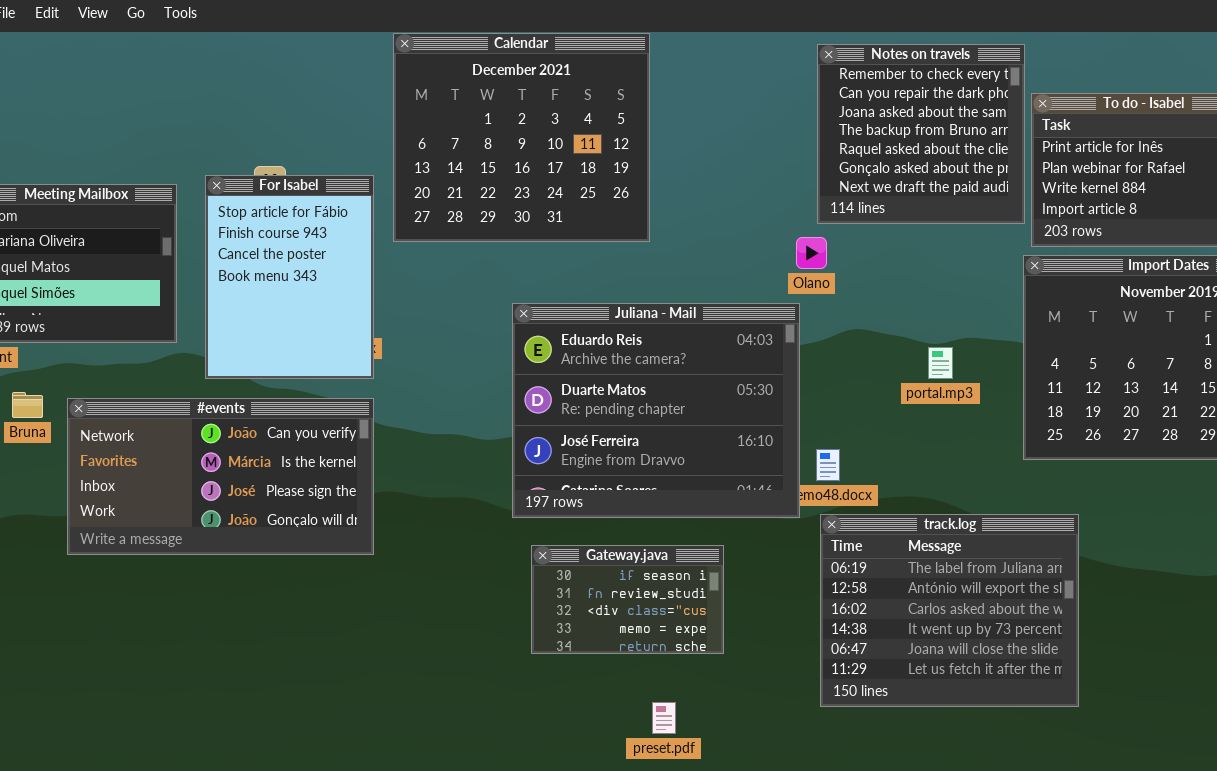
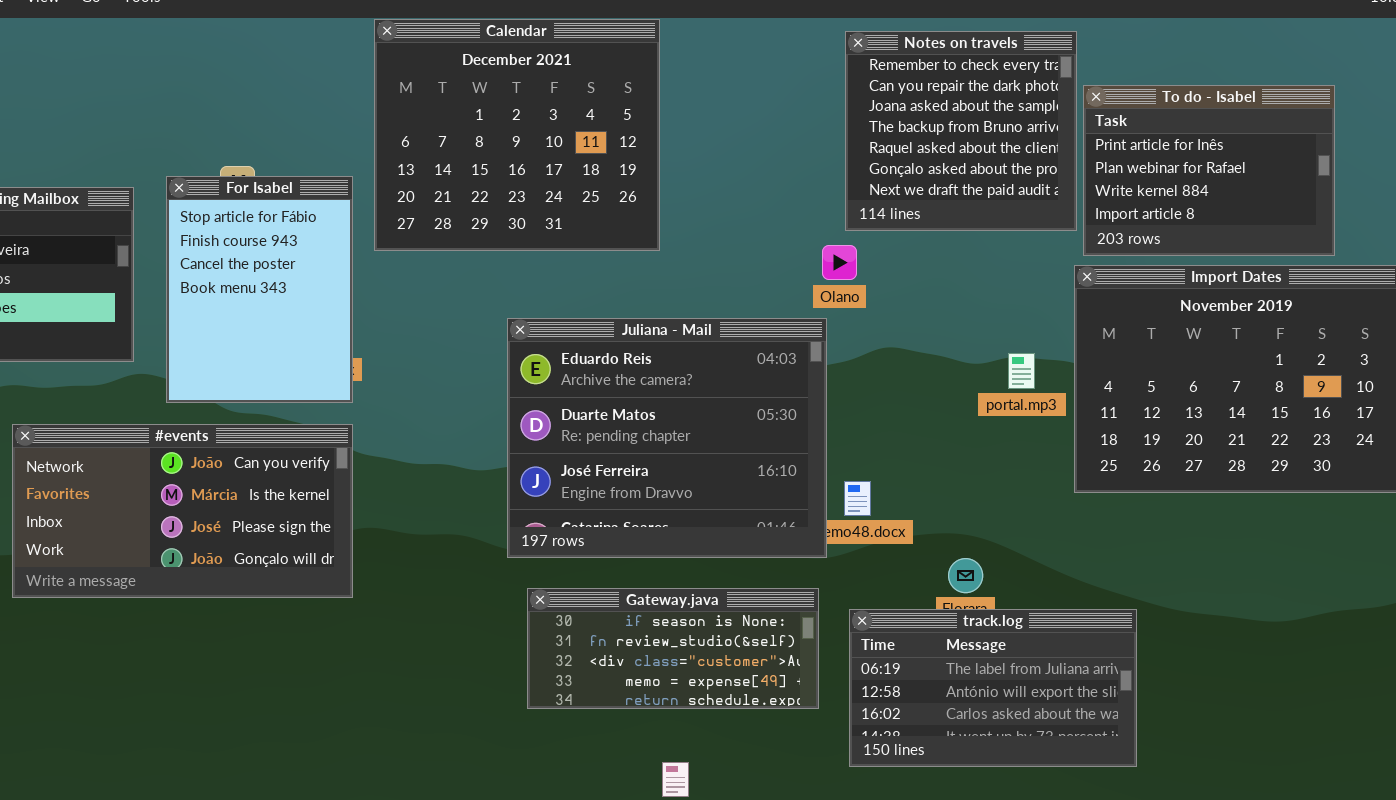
portal.mp3: [928,347,953,379] -> [1008,353,1035,389], moved
track.log: [820,514,1079,707] -> [849,609,1137,767], resized
Gateway.java: [531,545,724,654] -> [527,588,819,709], resized

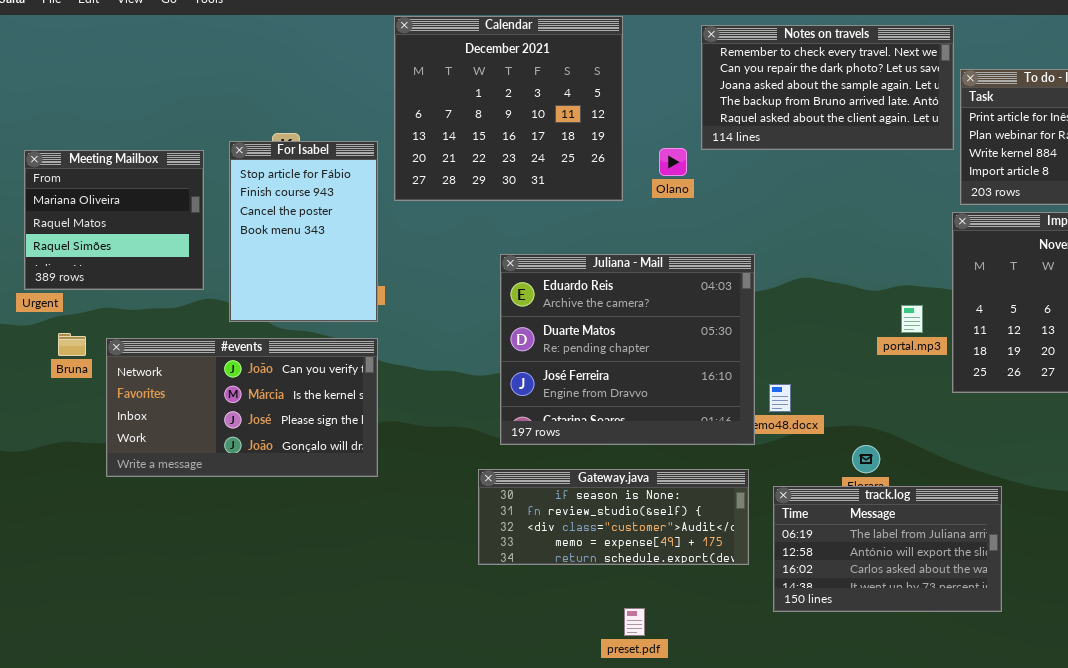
Notes on travels: [845,31,1077,231] -> [701,25,954,150], resized
Olano: [822,245,857,280] -> [659,148,687,176], moved
portal.mp3: [1008,353,1035,389] -> [901,305,923,333], moved
Gateway.java: [527,588,819,709] -> [478,469,749,565], resized

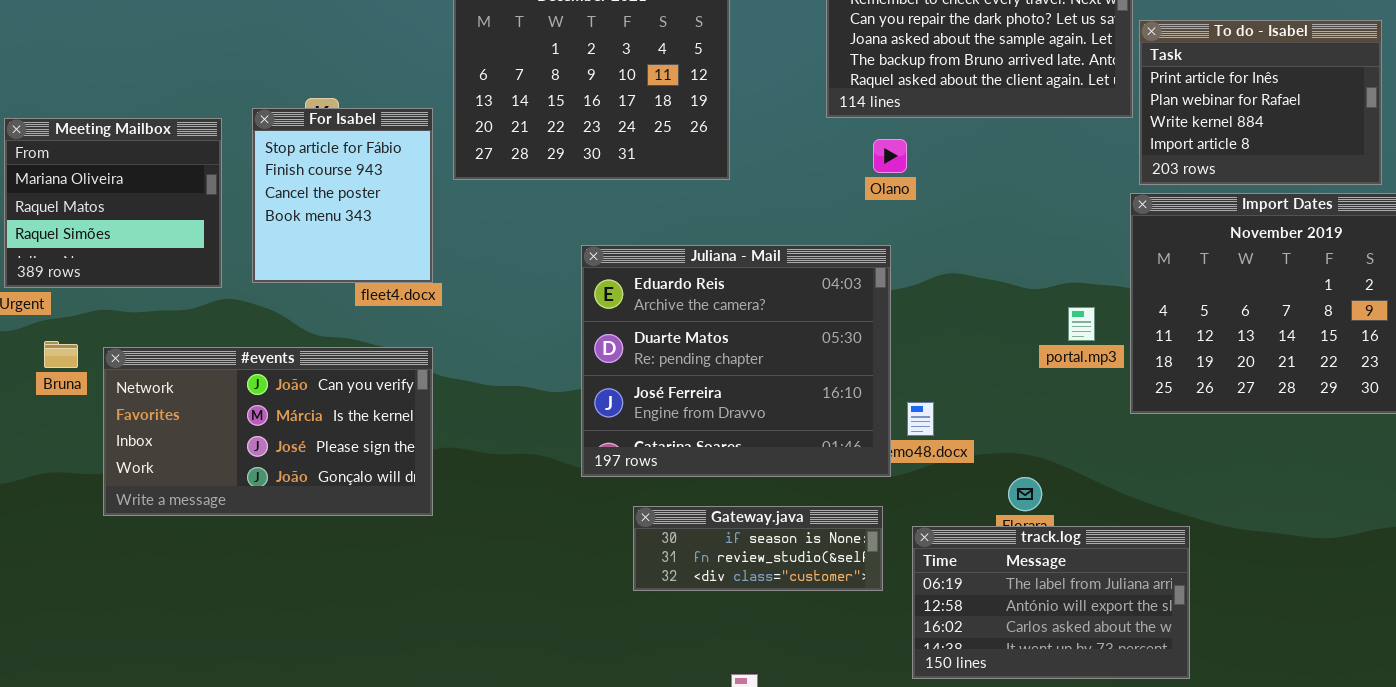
For Isabel: [229,141,378,322] -> [252,108,433,283], resized
Olano: [659,148,687,176] -> [873,139,907,173], moved
Gateway.java: [478,469,749,565] -> [633,506,883,591], resized

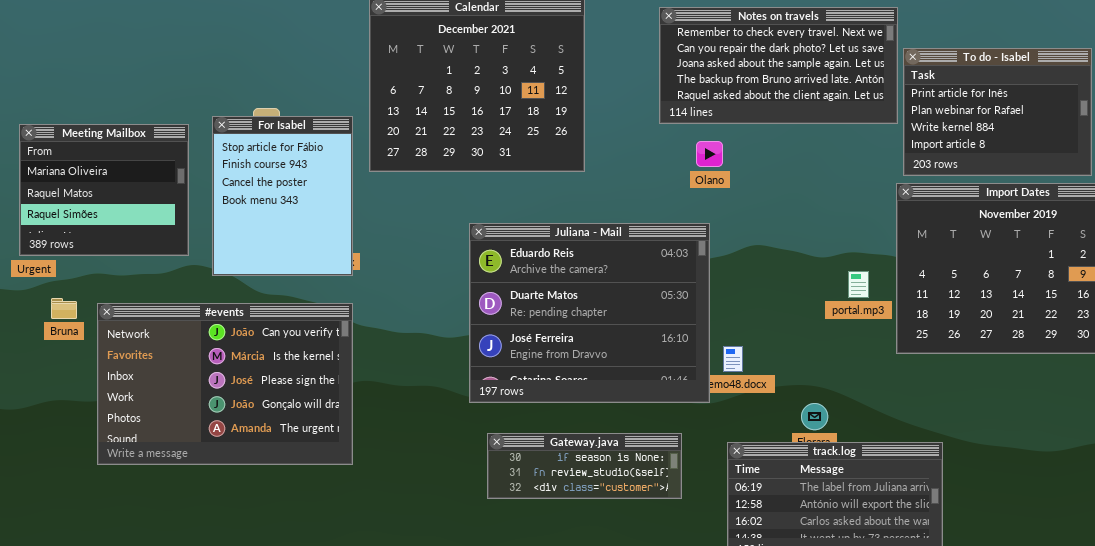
For Isabel: [252,108,433,283] -> [212,116,353,276], resized
#events: [103,347,433,516] -> [97,303,353,465], resized
Gateway.java: [633,506,883,591] -> [487,433,682,499], moved

